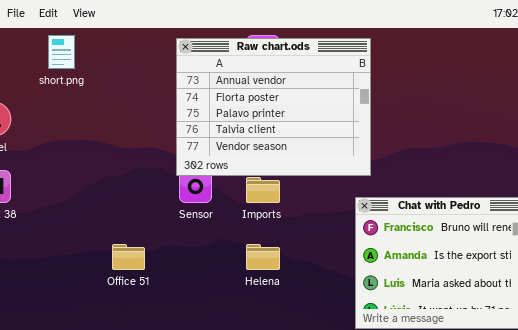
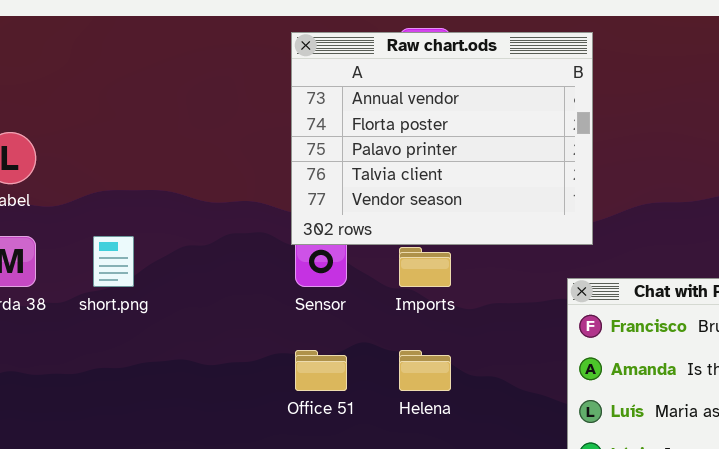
short.png: [48,35,75,69] -> [93,236,134,287], moved
Office 51: [112,244,145,270] -> [295,350,347,391], moved

